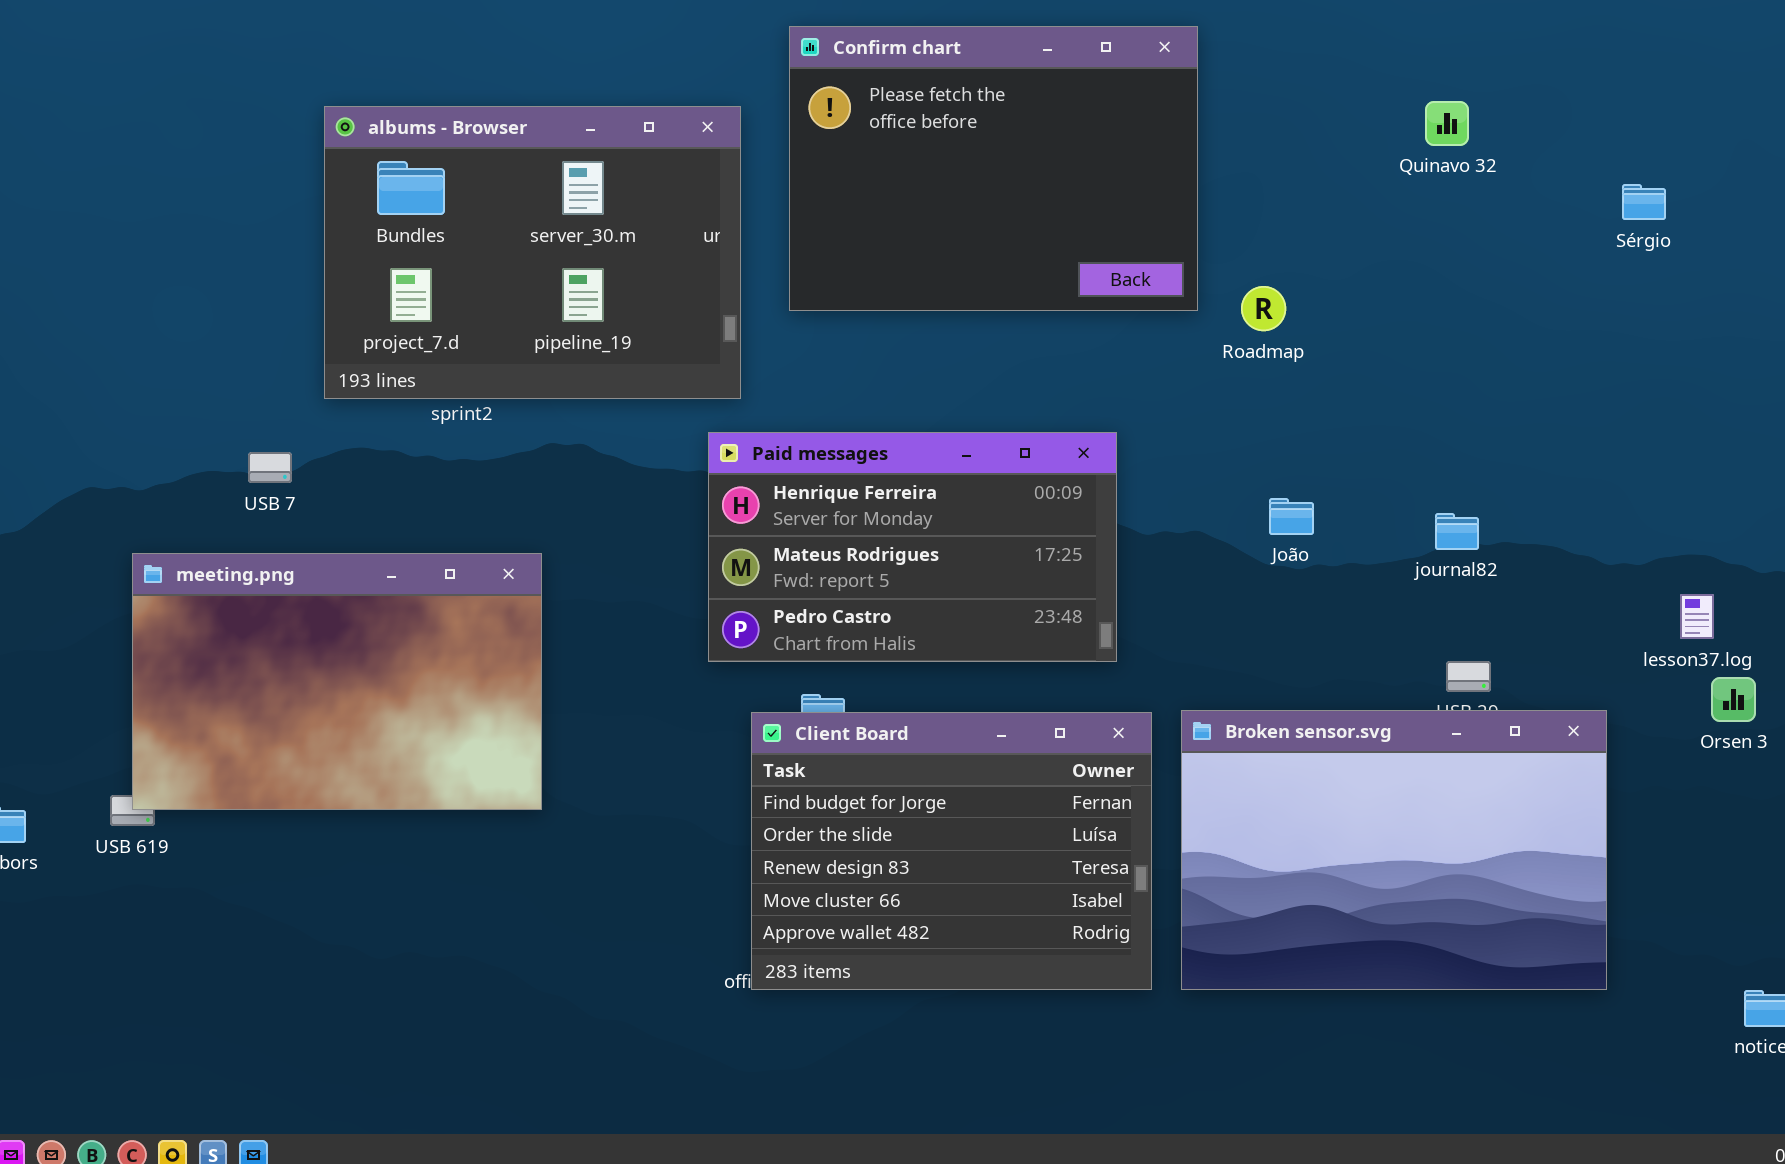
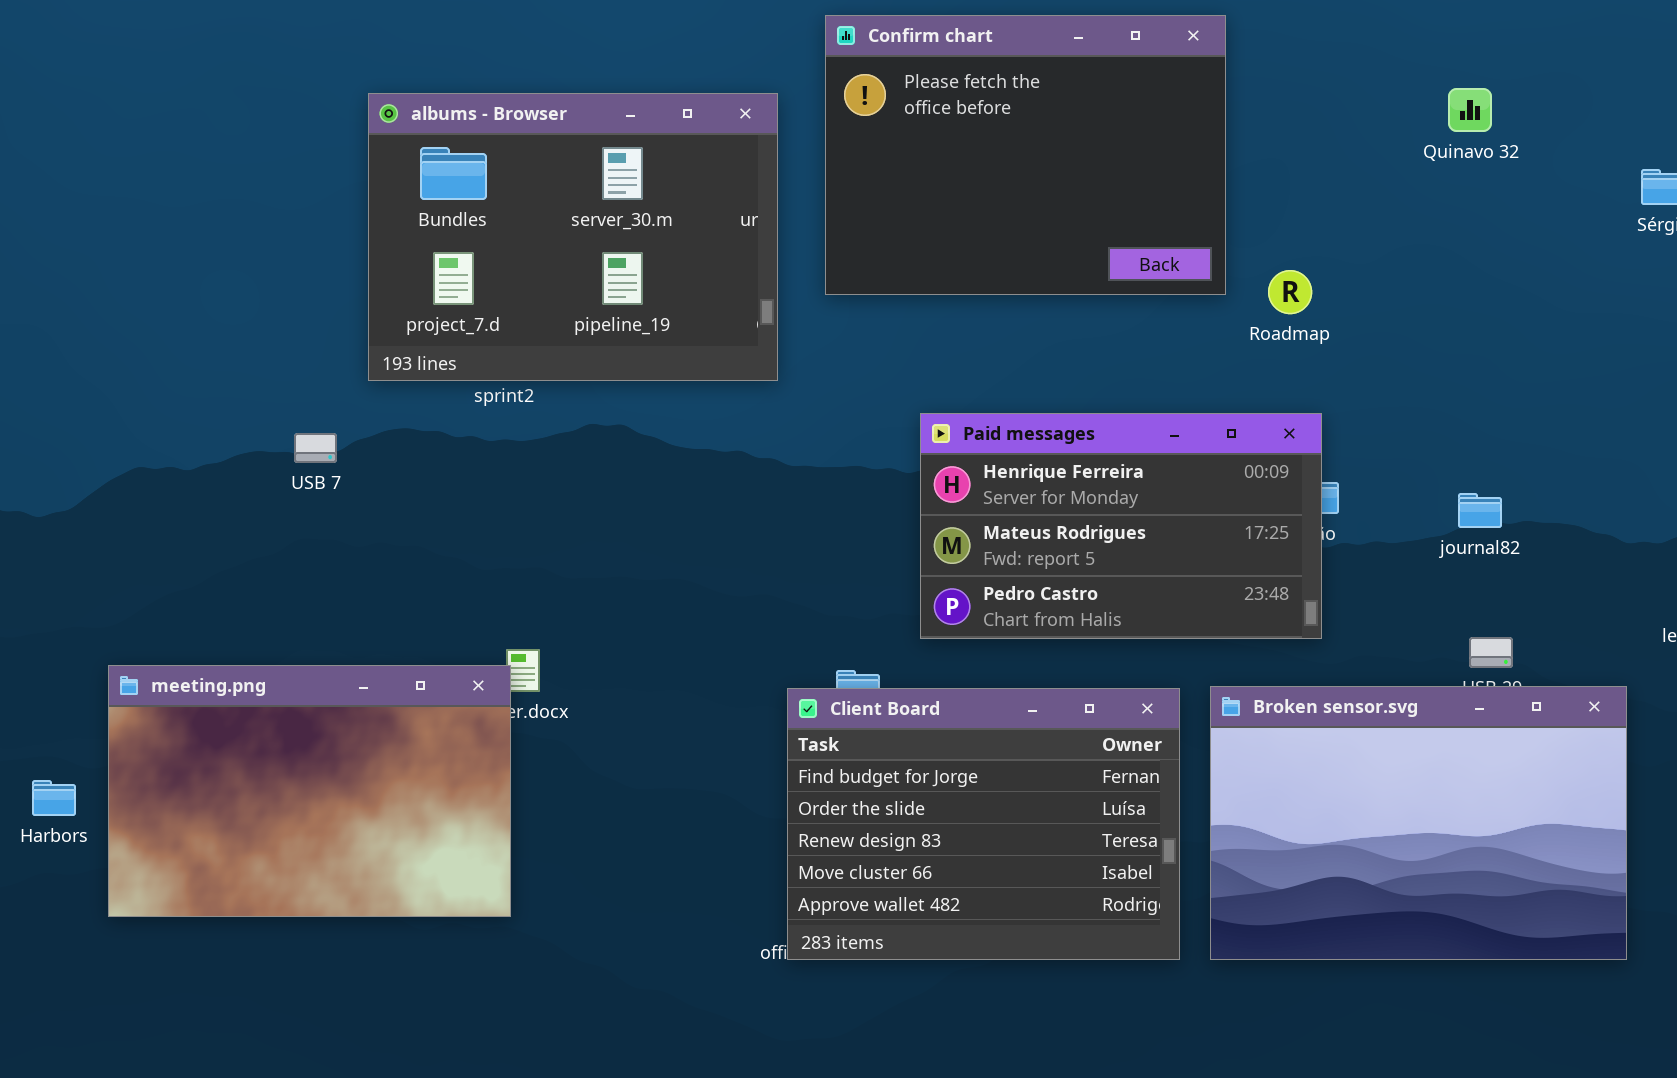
Paid messages: [708,432,1117,662] -> [920,413,1322,639], moved
meeting.png: [132,553,542,810] -> [108,665,511,917], moved

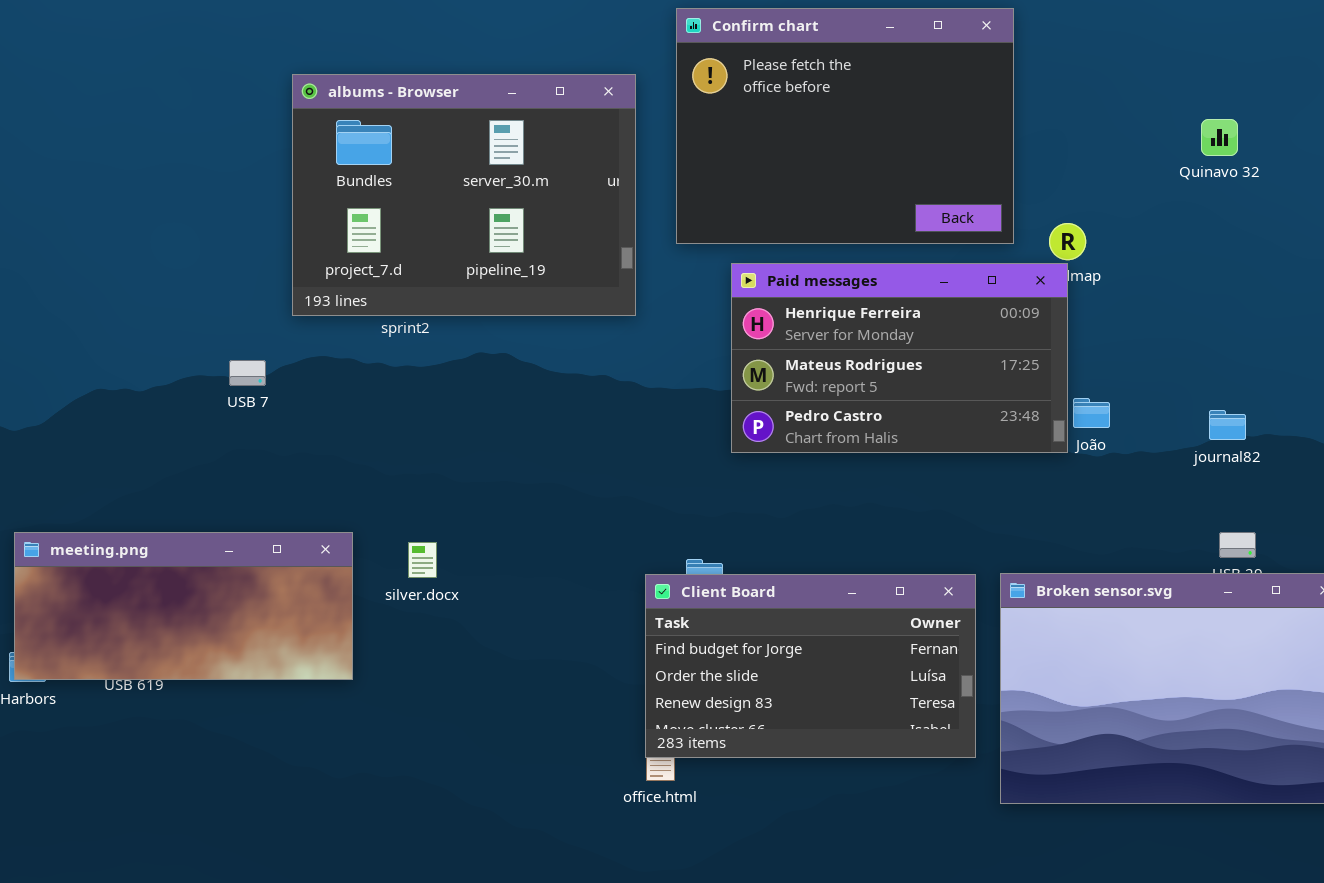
Quinavo 32: [1448,88,1492,132] -> [1201,119,1238,156], moved
Paid messages: [920,413,1322,639] -> [731,263,1068,453], moved
meeting.png: [108,665,511,917] -> [14,532,353,680], moved, resized
Client Board: [787,688,1180,960] -> [645,574,976,758], resized

